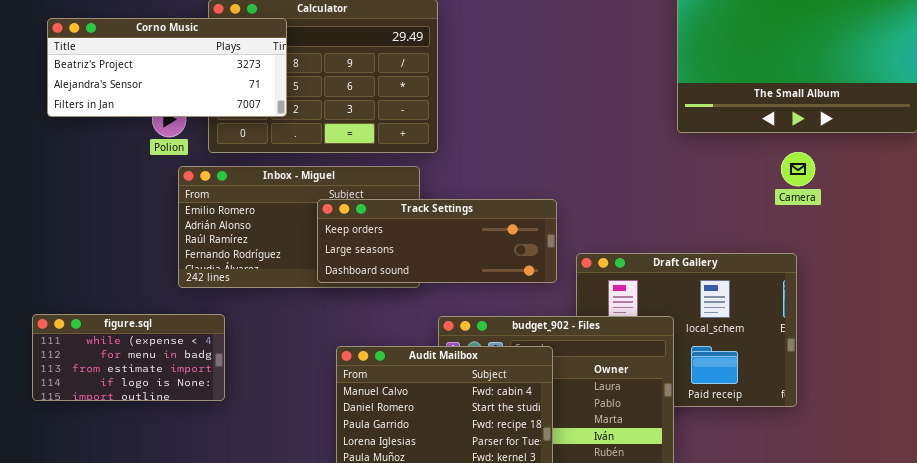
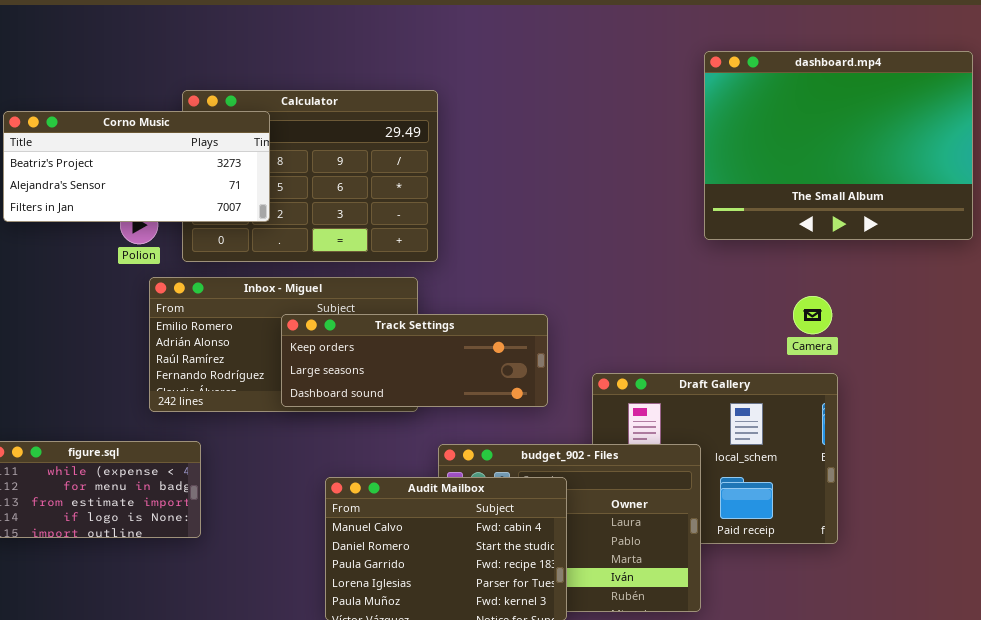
Camera: [781,152,815,186] -> [793,296,832,334], moved
Track Settings: [317,199,557,283] -> [281,314,548,407], moved

